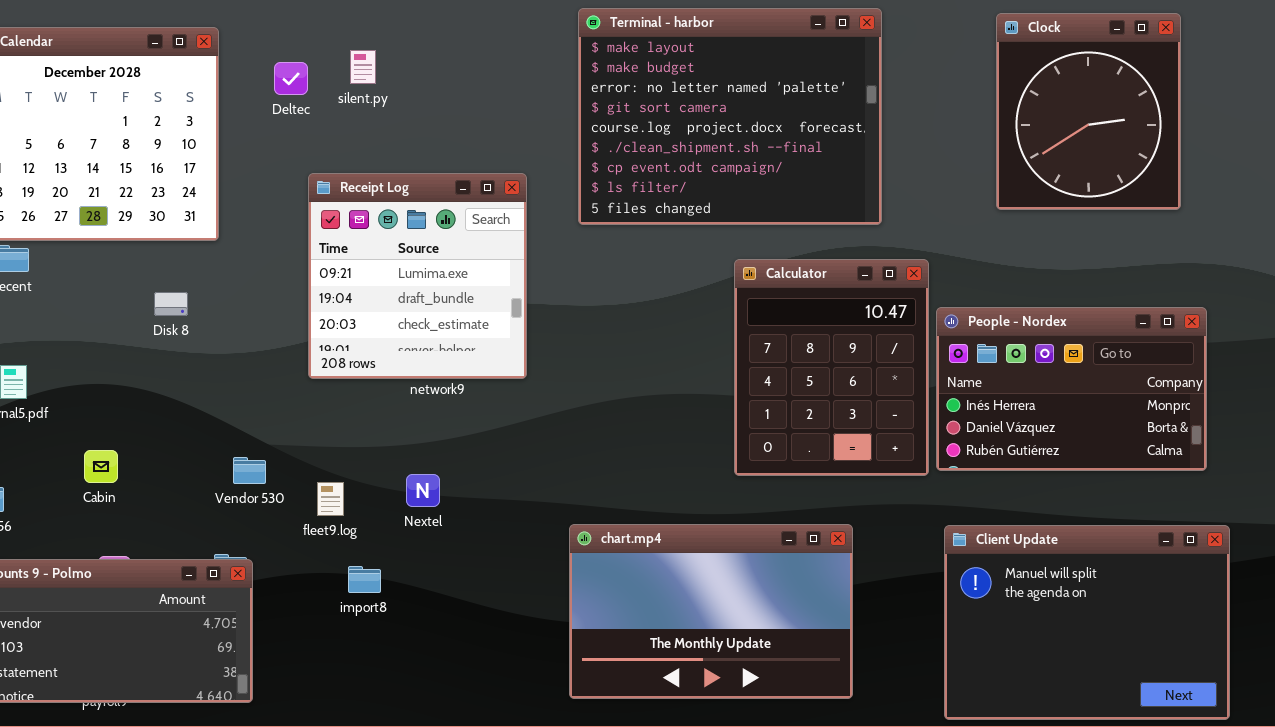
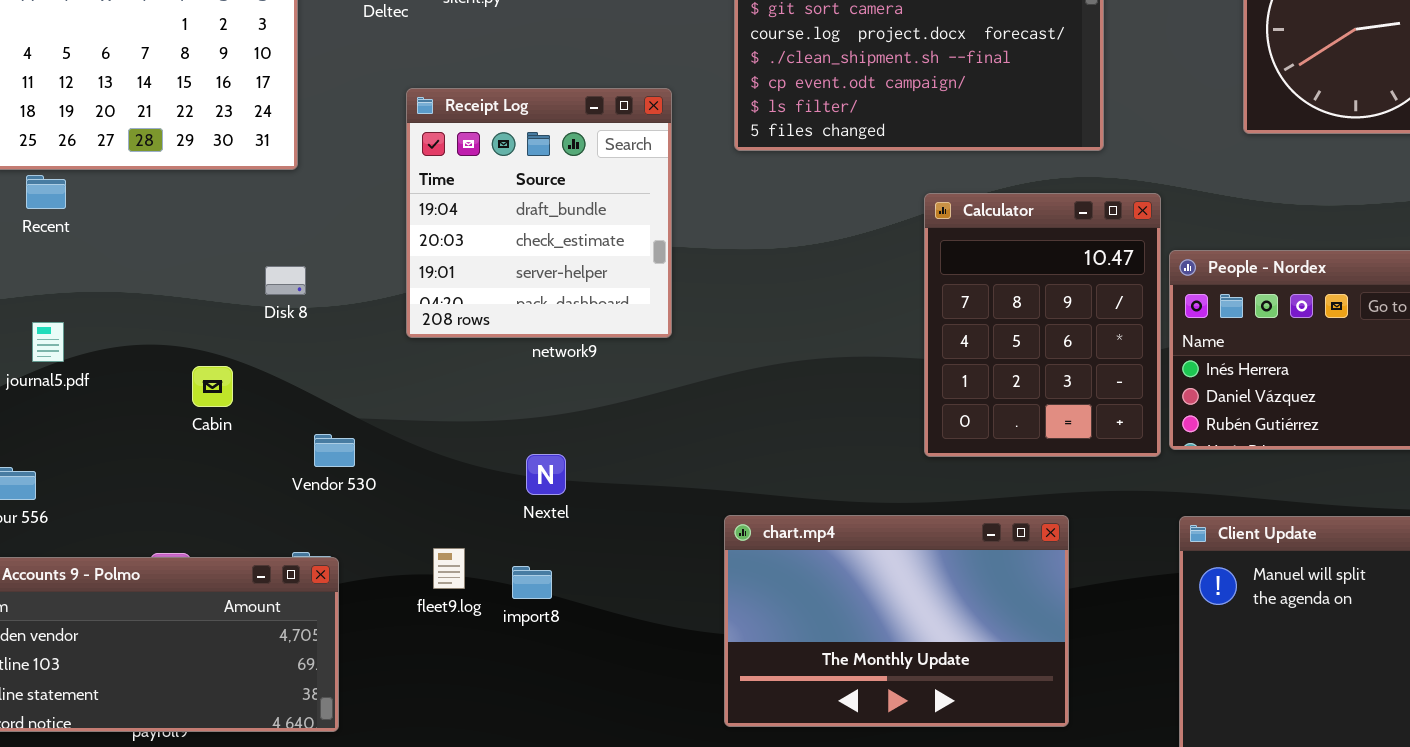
Receipt Log: [308,173,527,379] -> [406,88,672,338], scrolled down 1 row
Disk 8: [154,292,188,316] -> [265,266,306,295], moved
Cabin: [84,450,118,483] -> [192,366,233,407], moved
fleet9.log: [317,482,344,516] -> [433,548,465,589], moved
import8: [348,566,381,593] -> [512,566,552,599], moved

